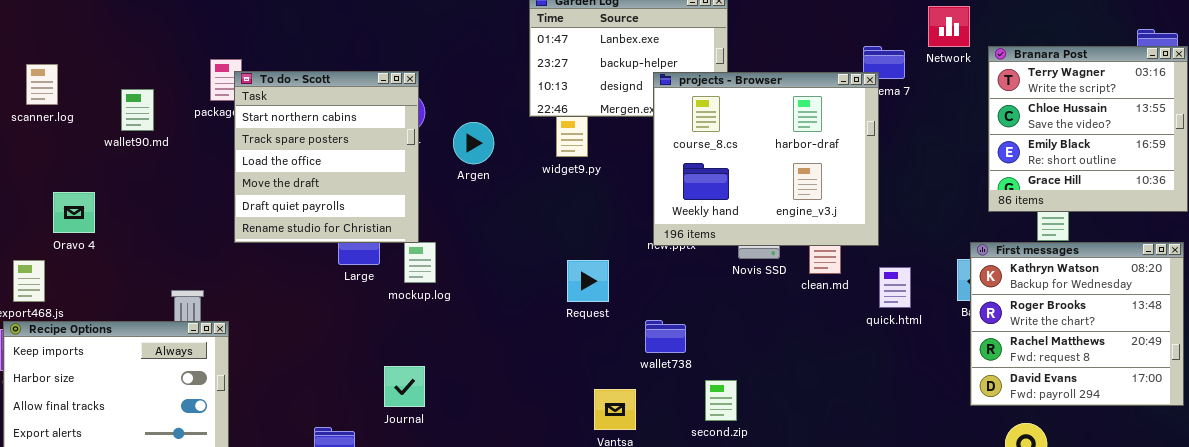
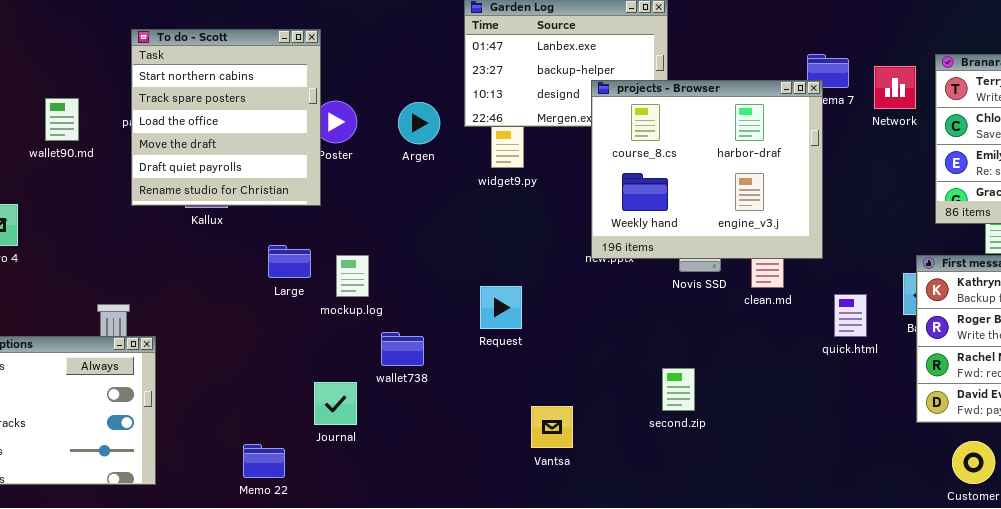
Network: [928,6,970,47] -> [874,66,916,109], moved
To do - Scott: [234,71,419,243] -> [131,29,321,206], moved
Argen: [453,122,494,164] -> [398,102,440,144], moved
Request: [567,260,609,302] -> [480,286,522,329], moved
quick.html: [879,267,911,308] -> [834,294,867,337], moved
wallet738: [645,320,686,353] -> [381,332,424,366], moved
second.zip: [705,380,737,421] -> [662,368,695,411], moved

